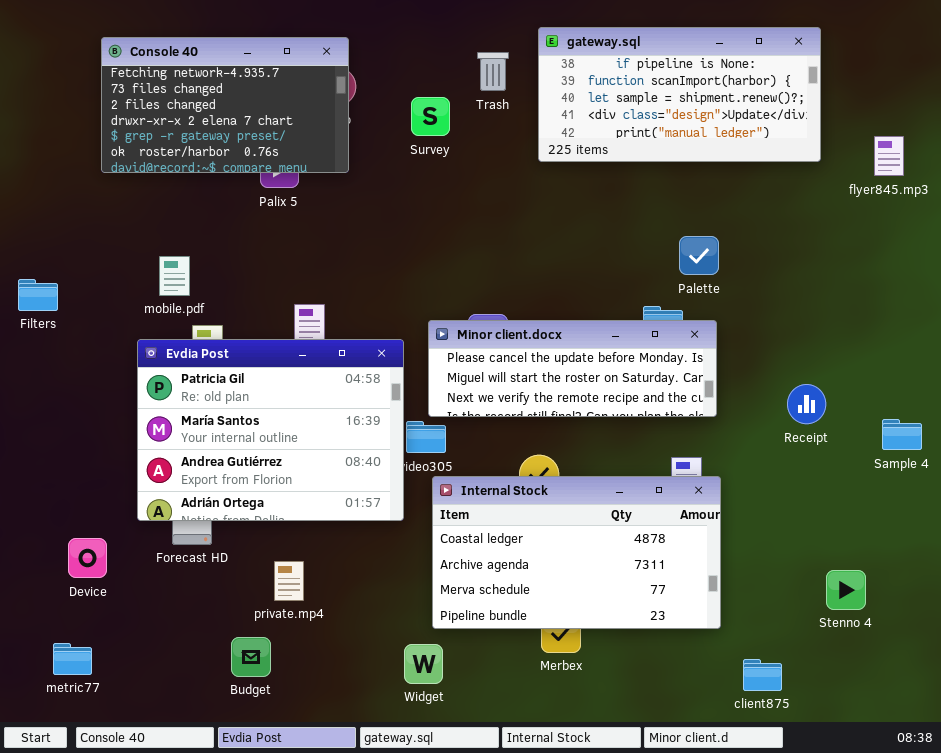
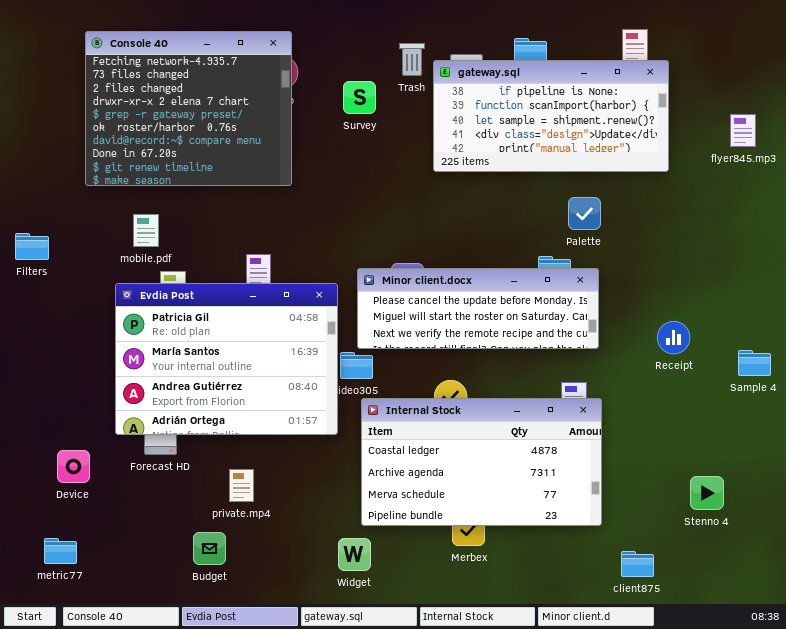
gateway.sql: [538,27,821,162] -> [433,60,669,172], moved
Console 40: [101,37,349,173] -> [85,31,292,186], resized

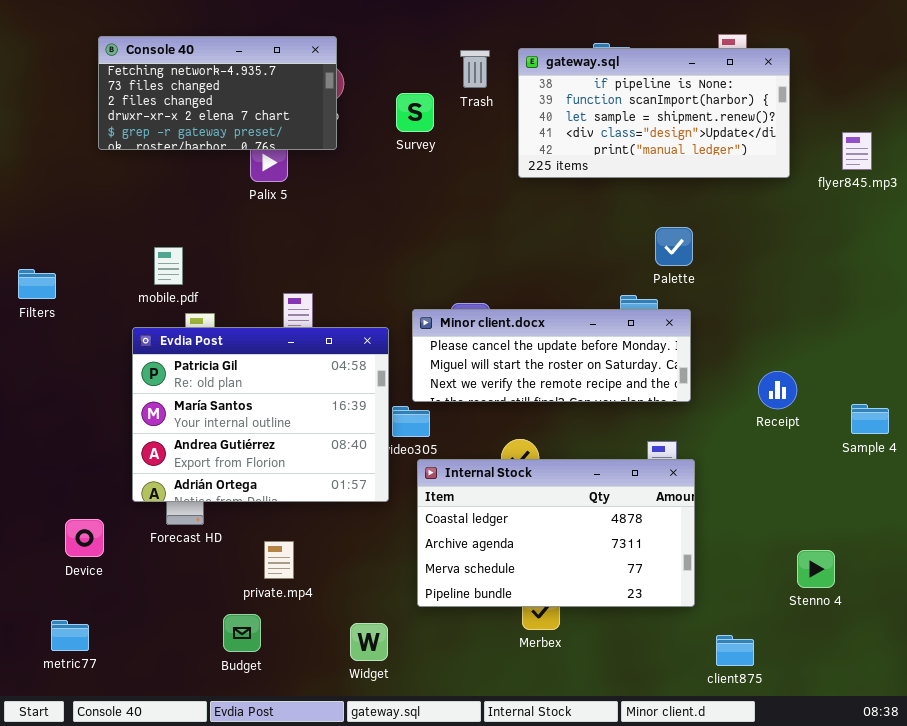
Console 40: [85,31,292,186] -> [98,36,337,150], resized
gateway.sql: [433,60,669,172] -> [518,48,790,178], moved
Widget: [338,538,371,571] -> [350,623,388,661], moved

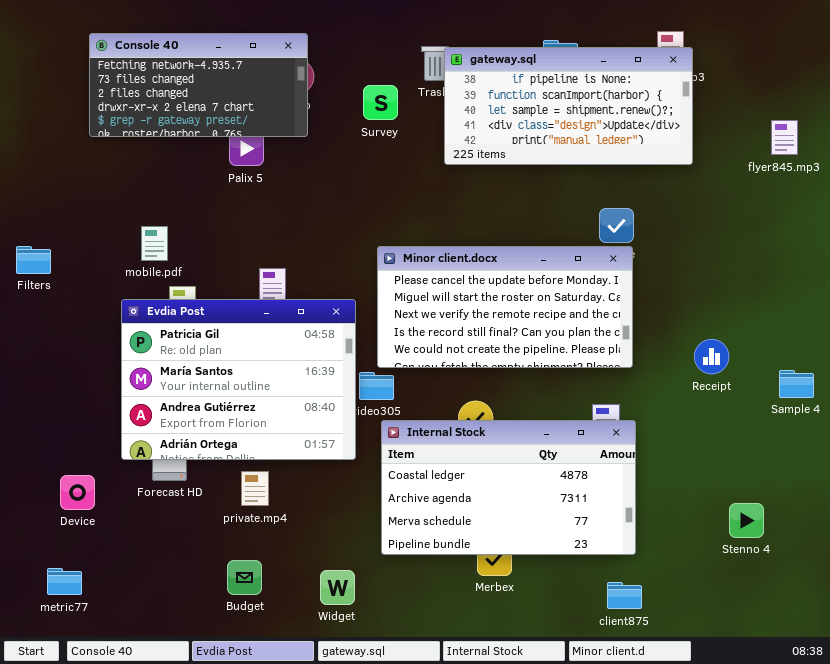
gateway.sql: [518,48,790,178] -> [444,47,693,165], moved
Minor client.docx: [412,309,691,402] -> [377,246,633,368], resized
private.mp4: [264,541,294,579] -> [241,471,269,506], moved
Budget: [223,614,261,652] -> [227,560,262,595], moved
client875: [716,635,754,666] -> [607,582,642,609], moved

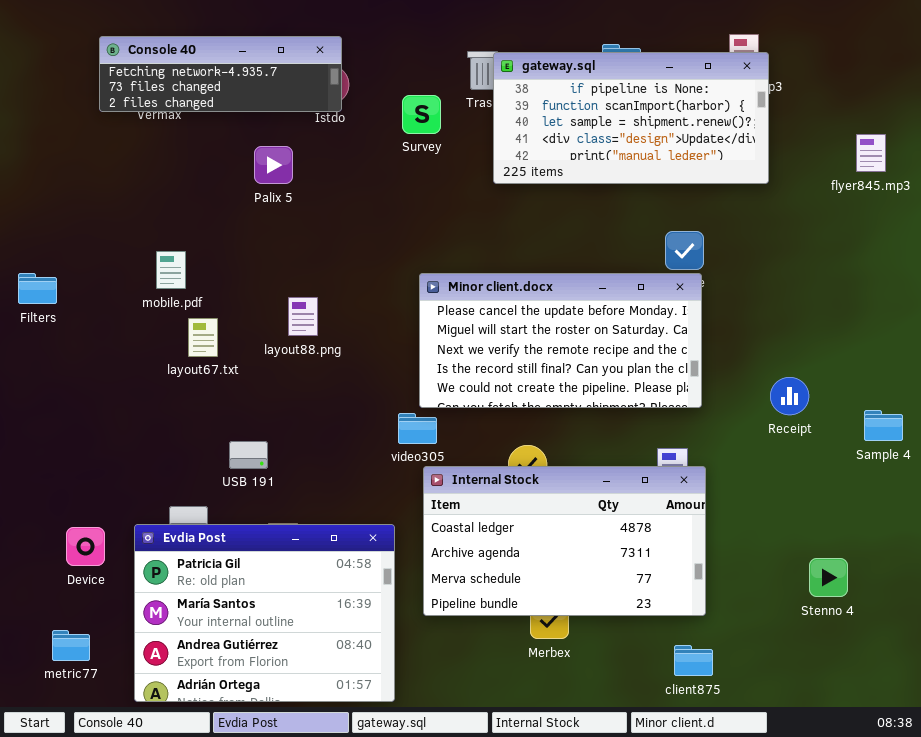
Console 40: [89,33,308,137] -> [99,36,342,112], resized
Evdia Post: [121,299,356,460] -> [134,524,395,702], moved

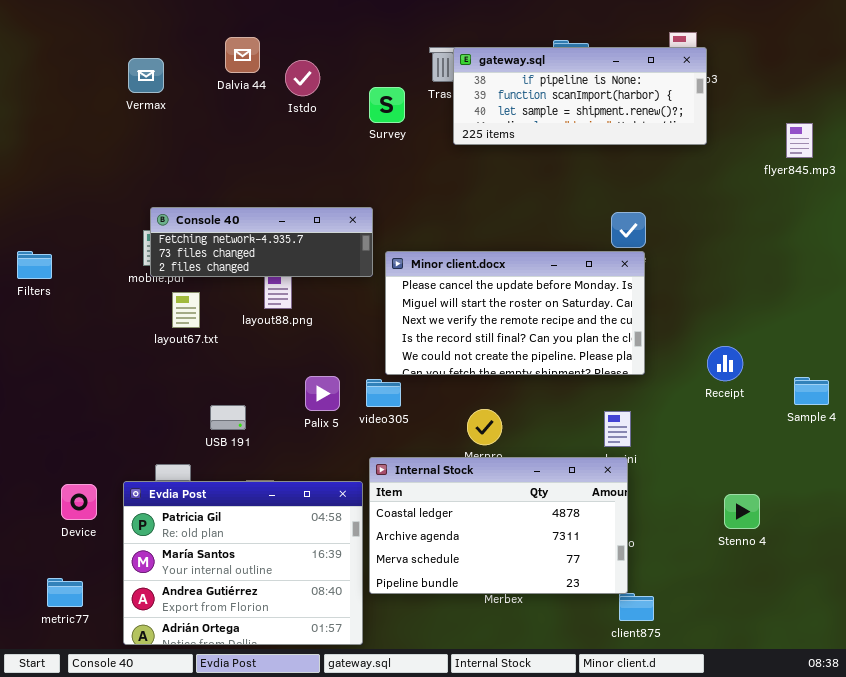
Console 40: [99,36,342,112] -> [150,207,373,277], moved
gateway.sql: [493,52,769,184] -> [453,47,707,145], resized
Palix 5: [254,146,293,184] -> [305,376,340,411], moved
Internal Stock: [423,466,706,616] -> [369,457,628,594], moved
Stenno 4: [809,558,848,597] -> [724,494,760,529], moved

